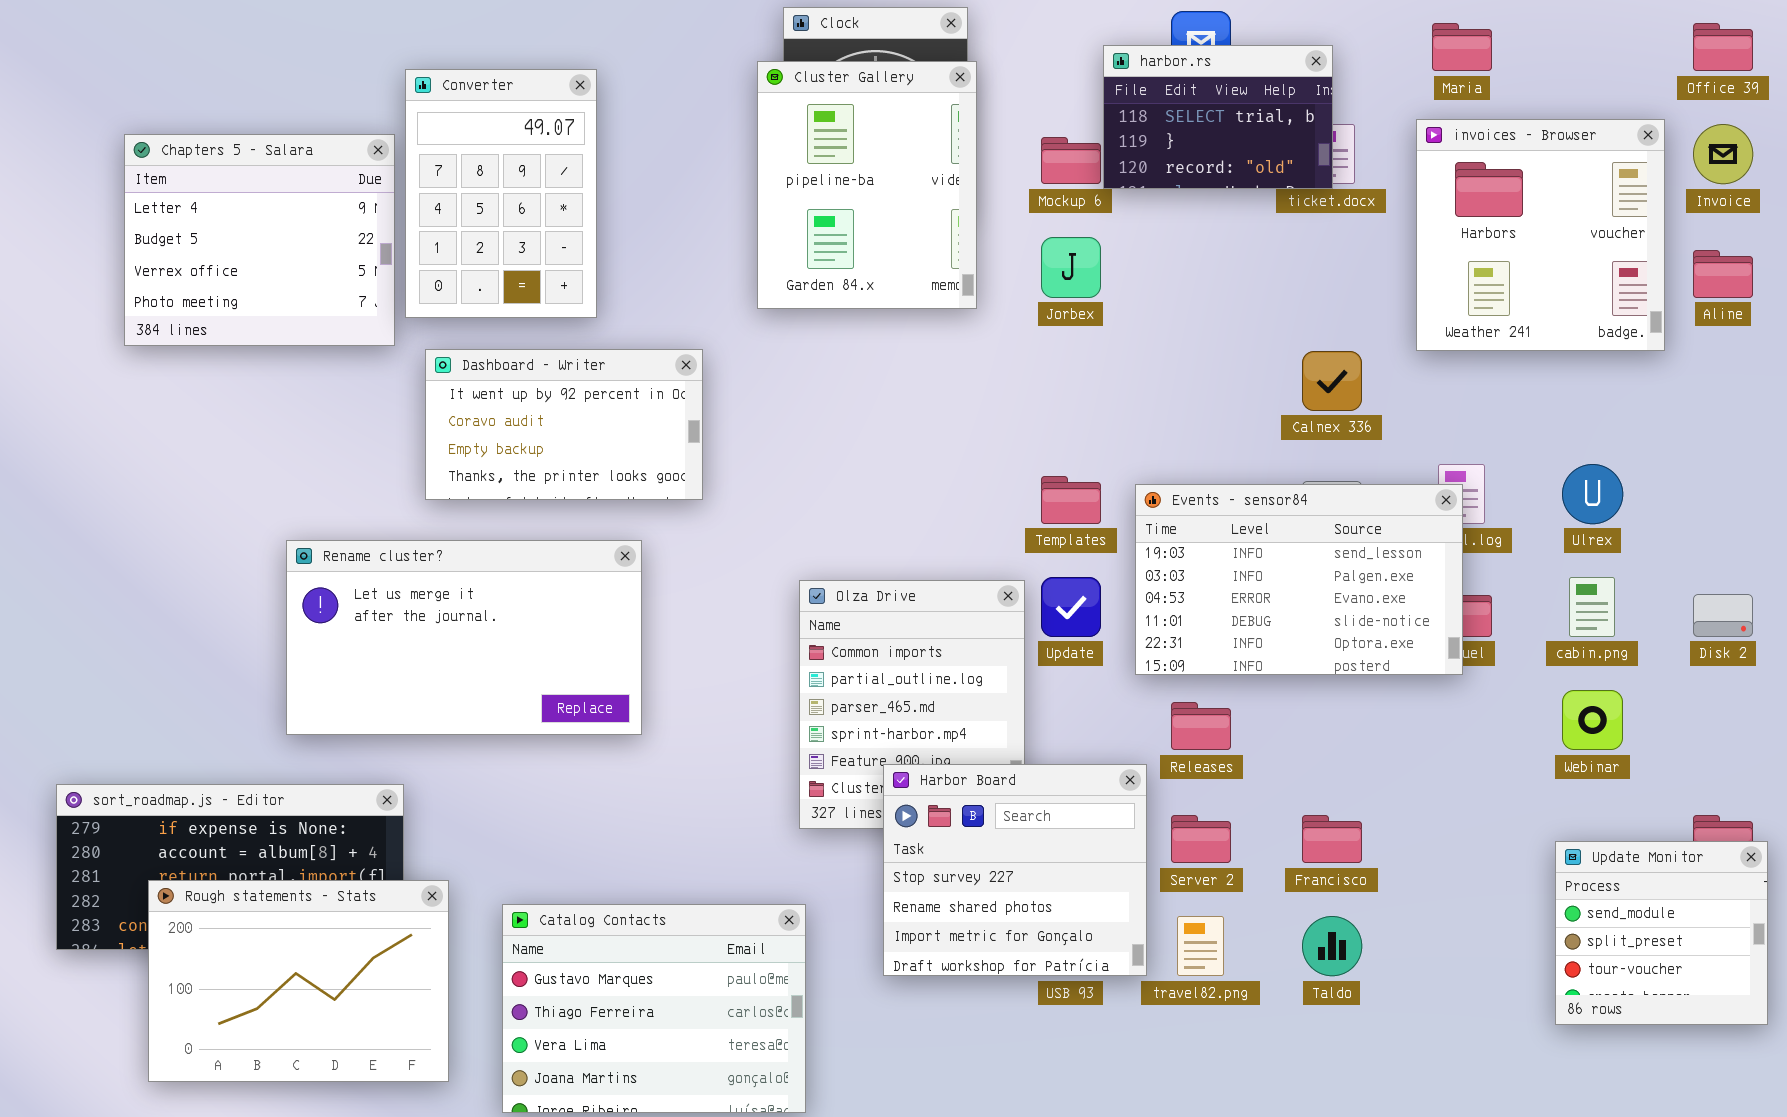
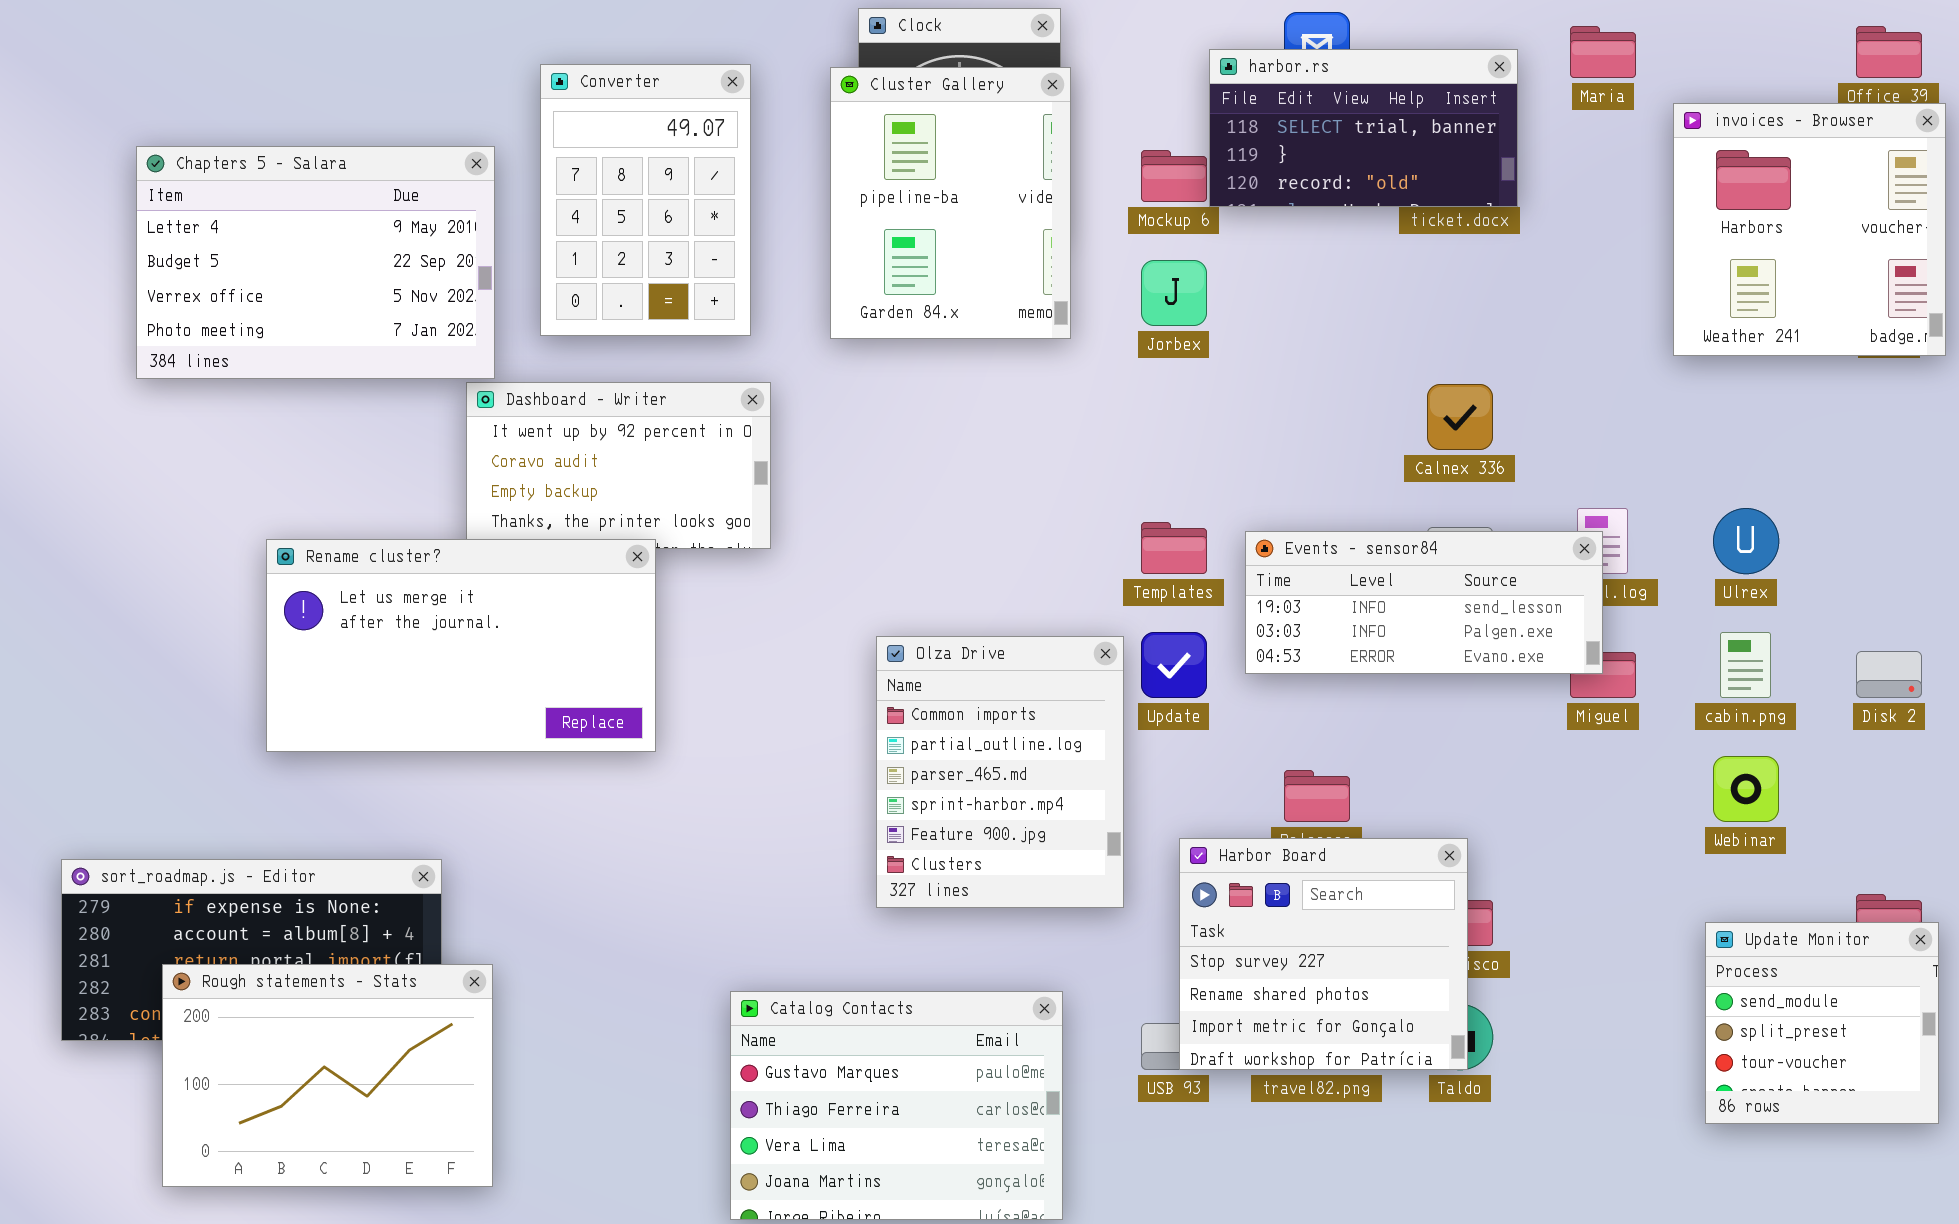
harbor.rs: [1103,45,1333,189] -> [1209,49,1518,207], resized
Converter: [405,69,597,318] -> [540,64,751,336], moved
invoices - Browser: [1416,119,1665,351] -> [1673,103,1946,356], moved
Chapters 5 - Salara: [124,134,395,346] -> [136,146,495,379], resized
Events - sensor84: [1135,484,1463,675] -> [1245,531,1603,674], resized
Rename cluster?: [286,540,642,735] -> [266,539,656,752], moved
Harbor Board: [883,764,1147,976] -> [1179,838,1468,1070], moved
Catalog Contacts: [502,904,806,1113] -> [730,991,1063,1220], moved

